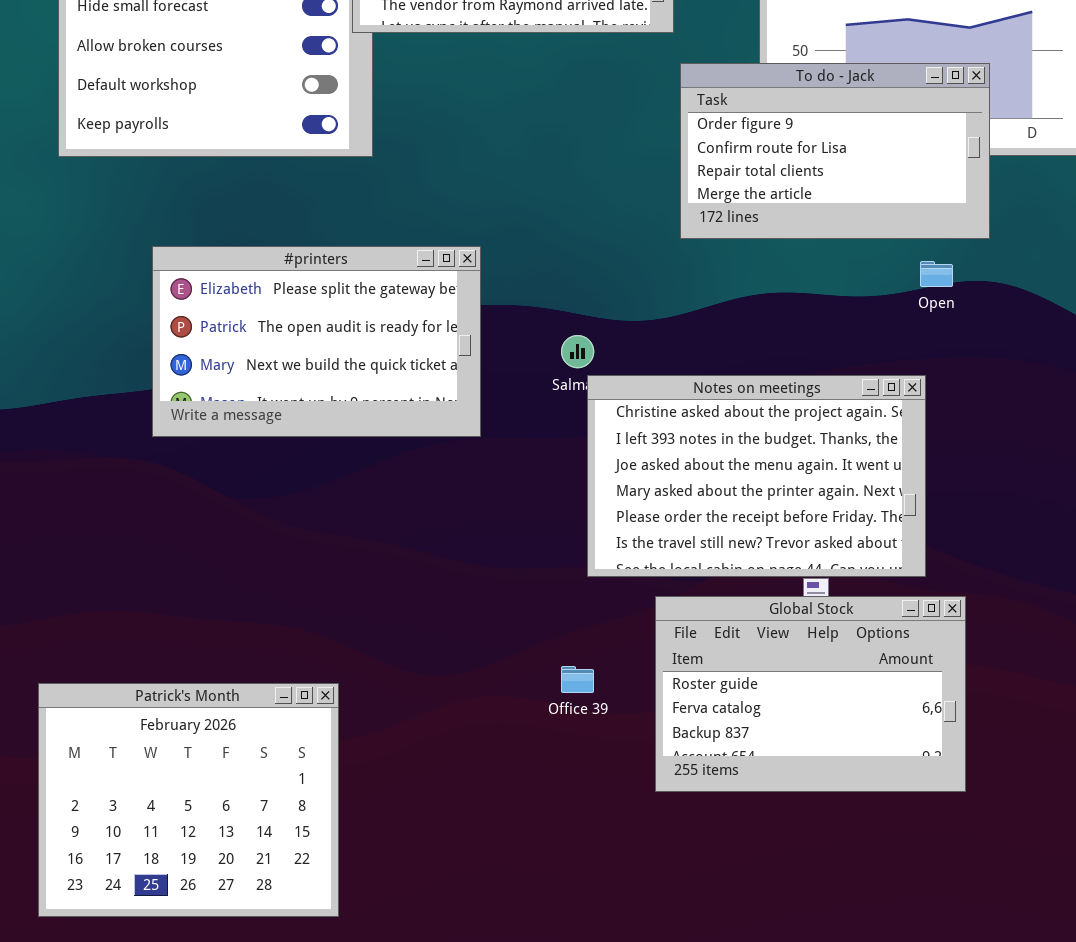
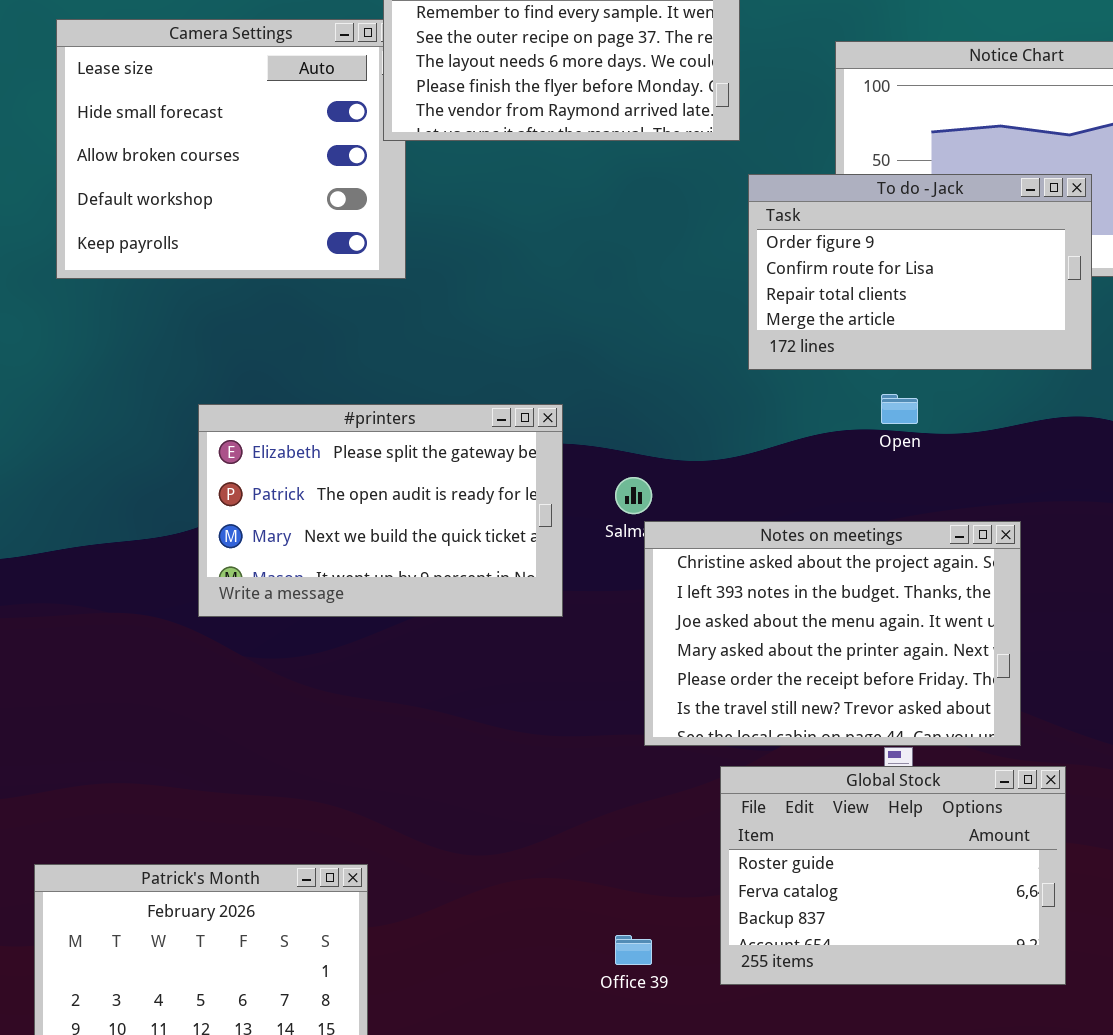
#printers: [152,246,481,437] -> [198,404,563,617], moved
Open: [920,261,953,287] -> [881,394,918,424], moved
Office 39: [561,666,594,693] -> [615,935,652,965], moved

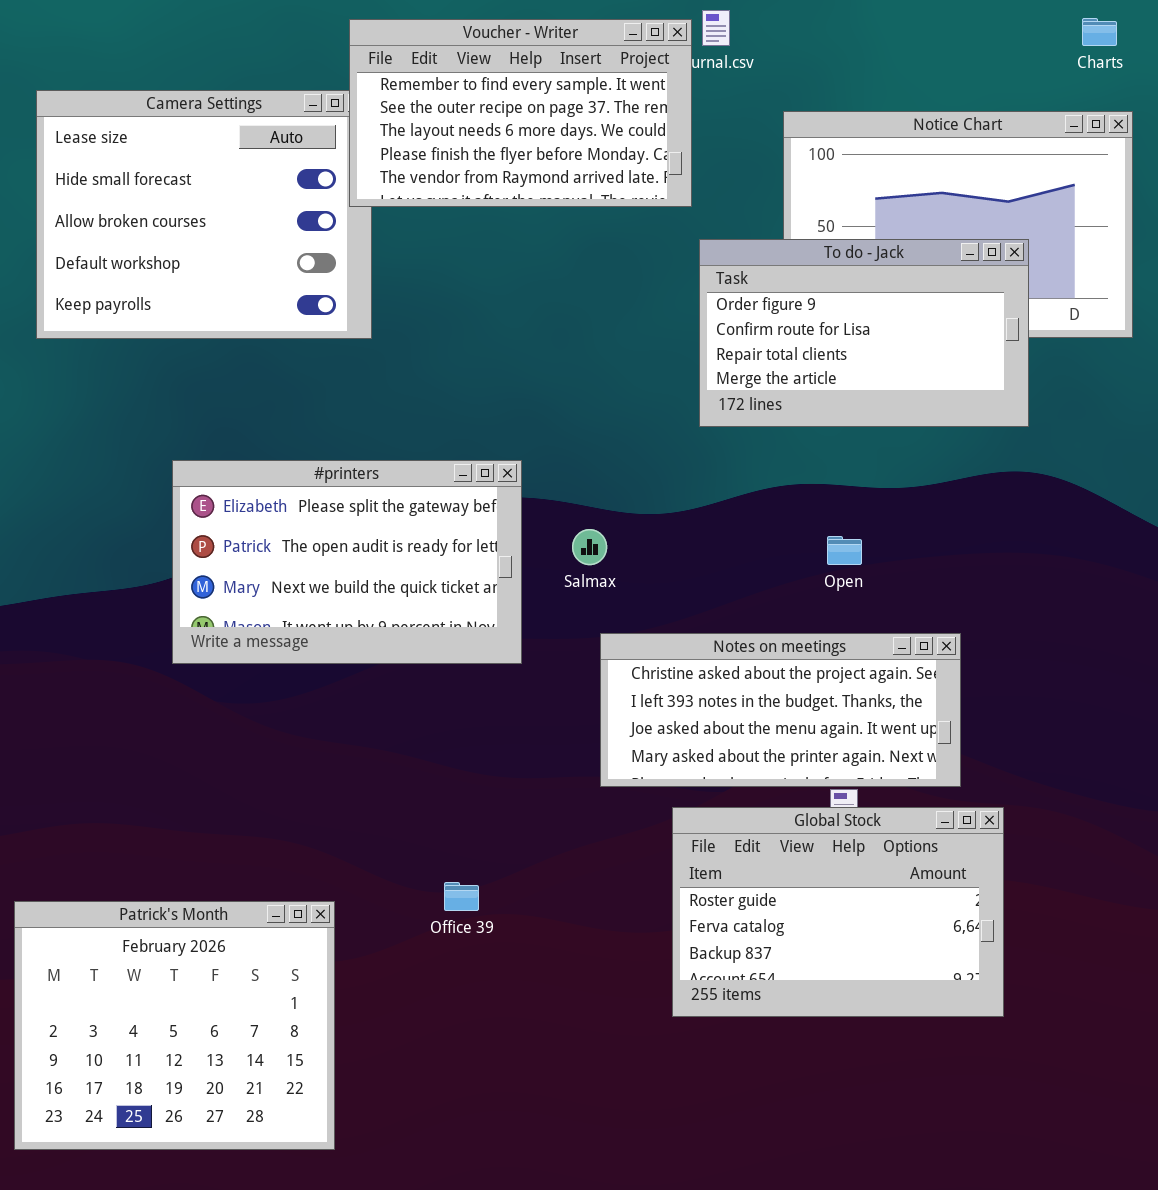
Open: [881,394,918,424] -> [827,536,862,565], moved
Notes on meetings: [644,521,1021,746] -> [600,633,961,787], resized
Office 39: [615,935,652,965] -> [444,882,479,911], moved

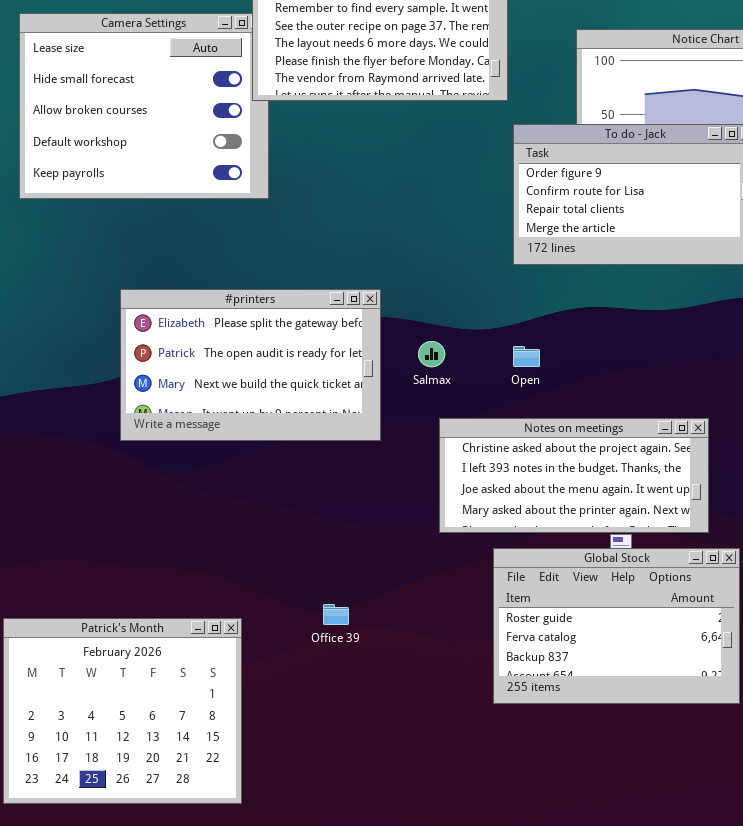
Open: [827,536,862,565] -> [513,346,540,367], moved

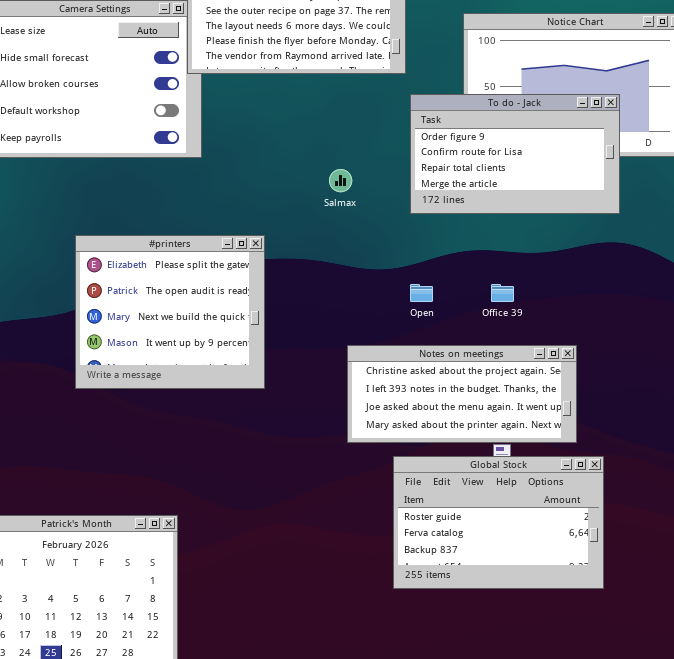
#printers: [120,289,381,441] -> [75,235,265,389], resized
Salmax: [418,341,445,367] -> [329,169,352,192], moved
Office 39: [323,604,349,625] -> [491,284,514,302], moved

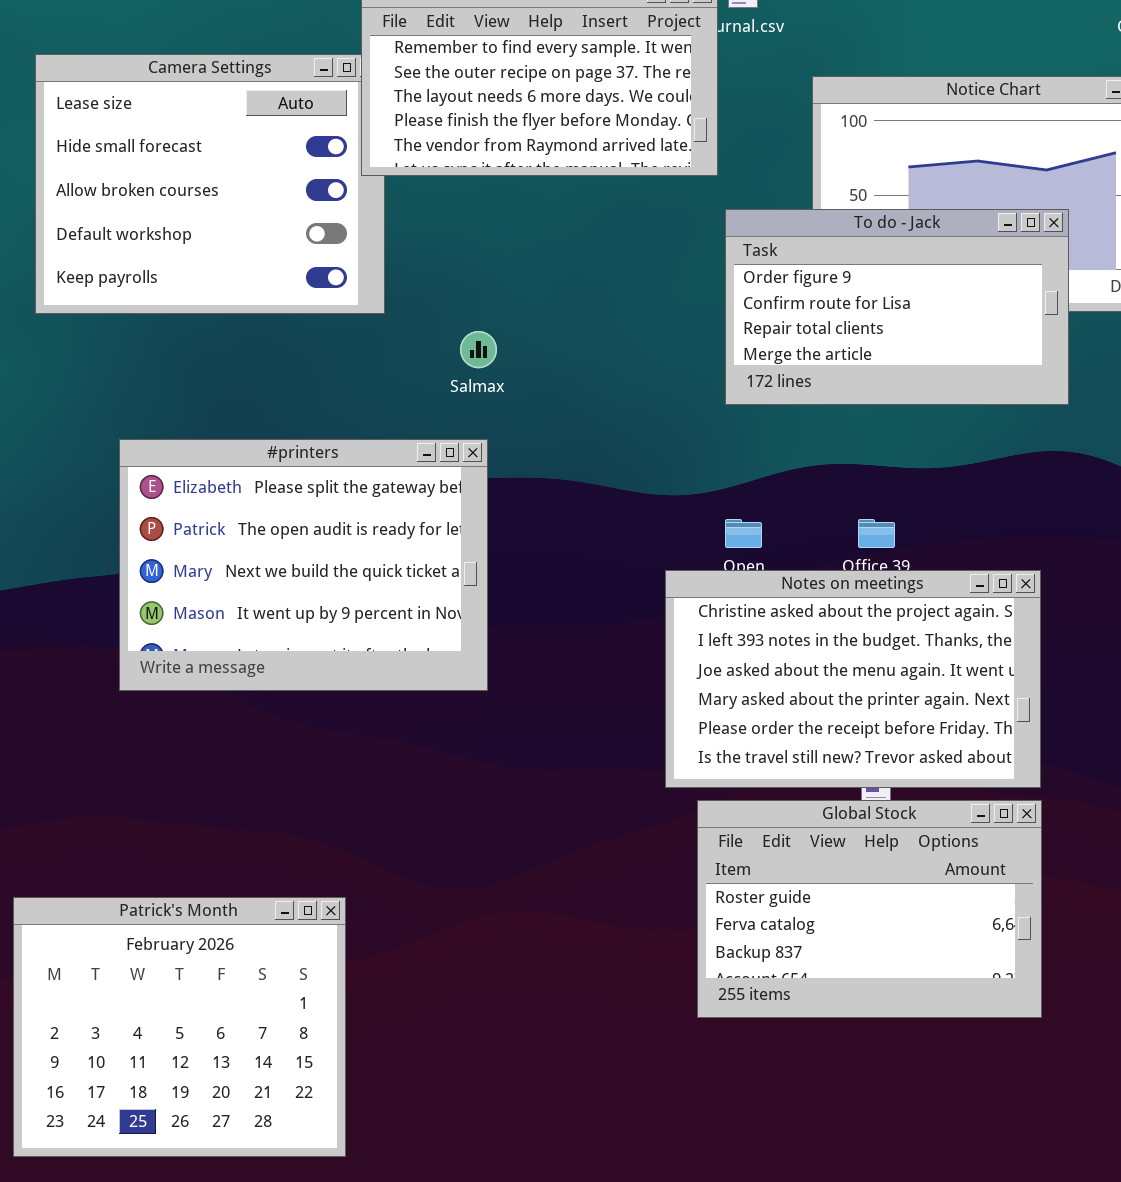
Salmax: [329,169,352,192] -> [460,331,497,368], moved
#printers: [75,235,265,389] -> [119,439,488,691], resized
Notes on meetings: [347,345,577,443] -> [665,570,1041,788], moved, resized

